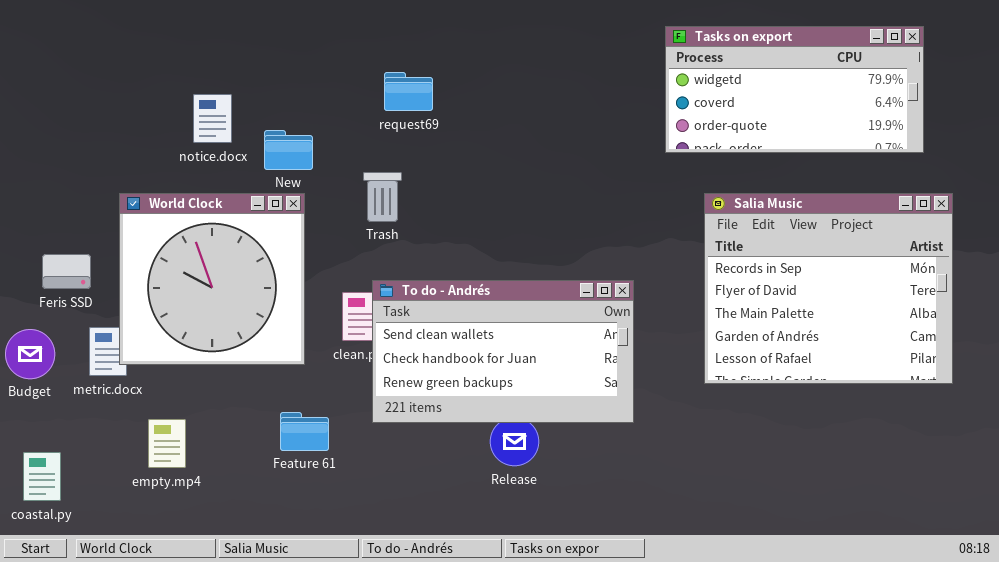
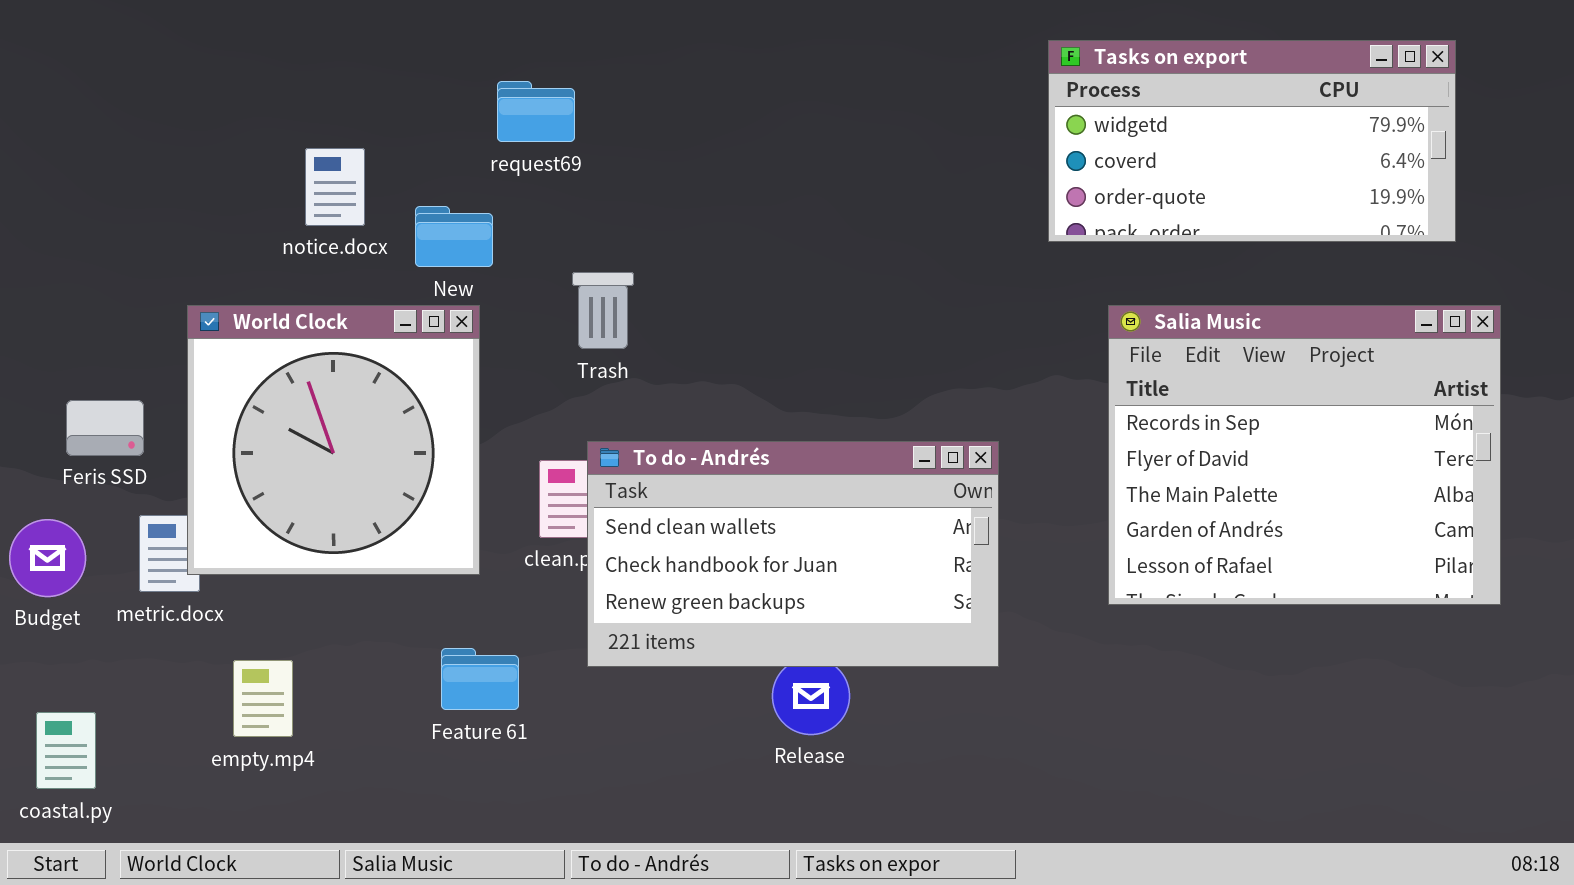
request69: [384,72,433,111] -> [497,81,575,142], moved

